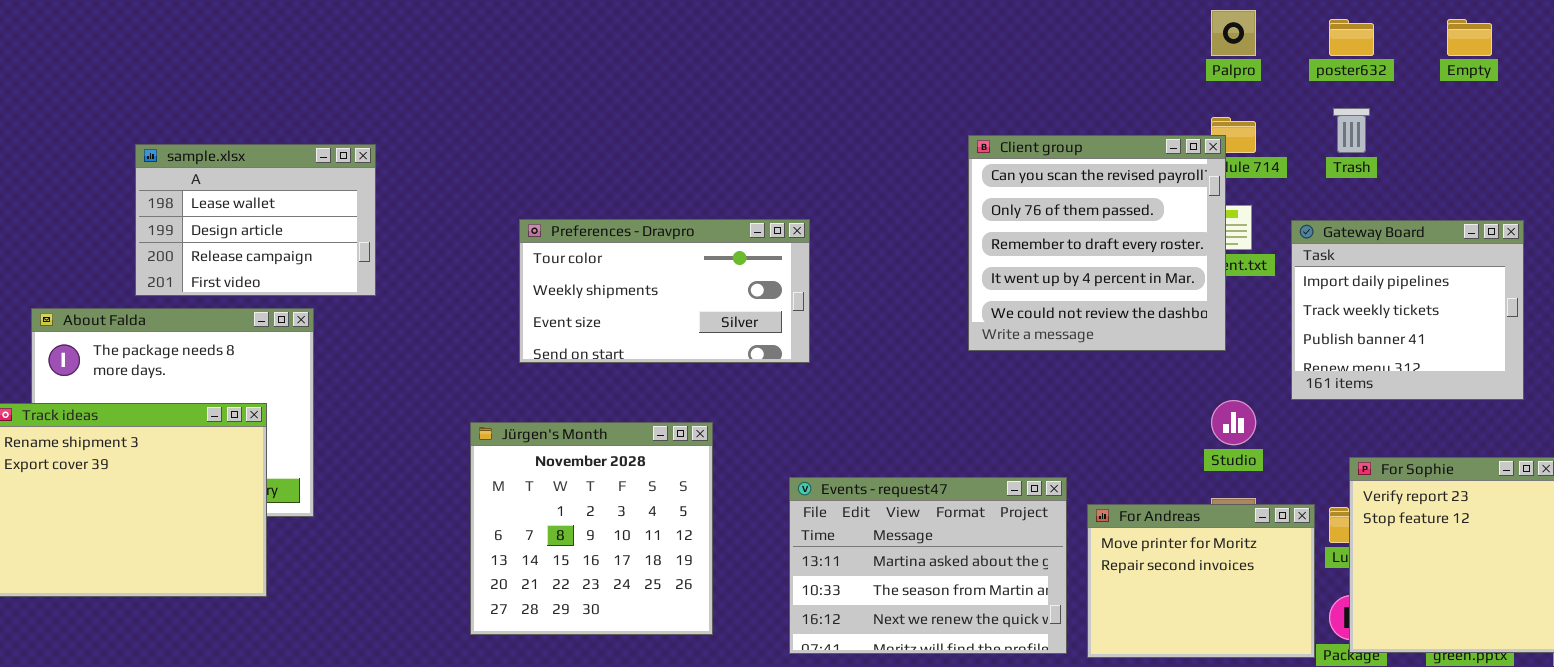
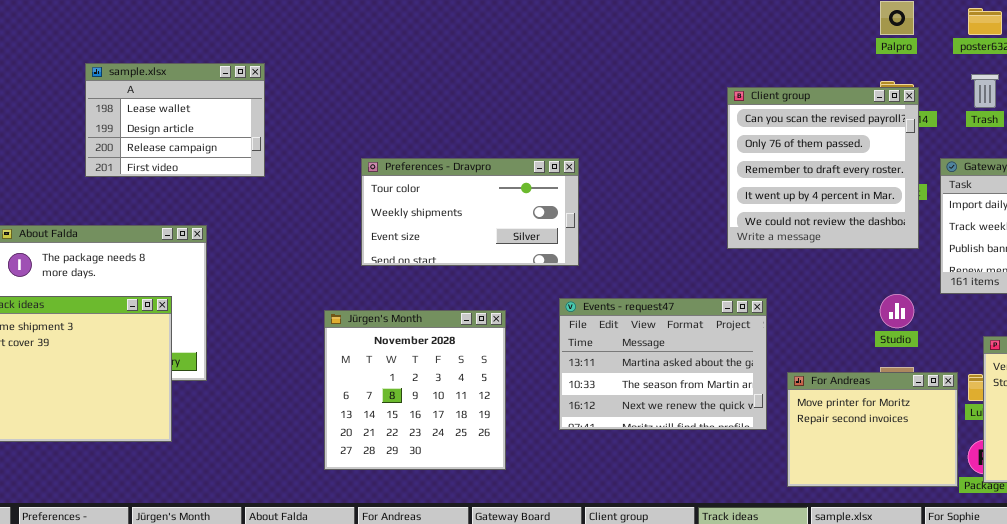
Client group: [968,135,1226,351] -> [727,87,919,249], moved
sample.xlsx: [135,144,376,296] -> [85,63,265,177], moved
Events - request47: [789,477,1067,654] -> [559,298,767,430], moved

